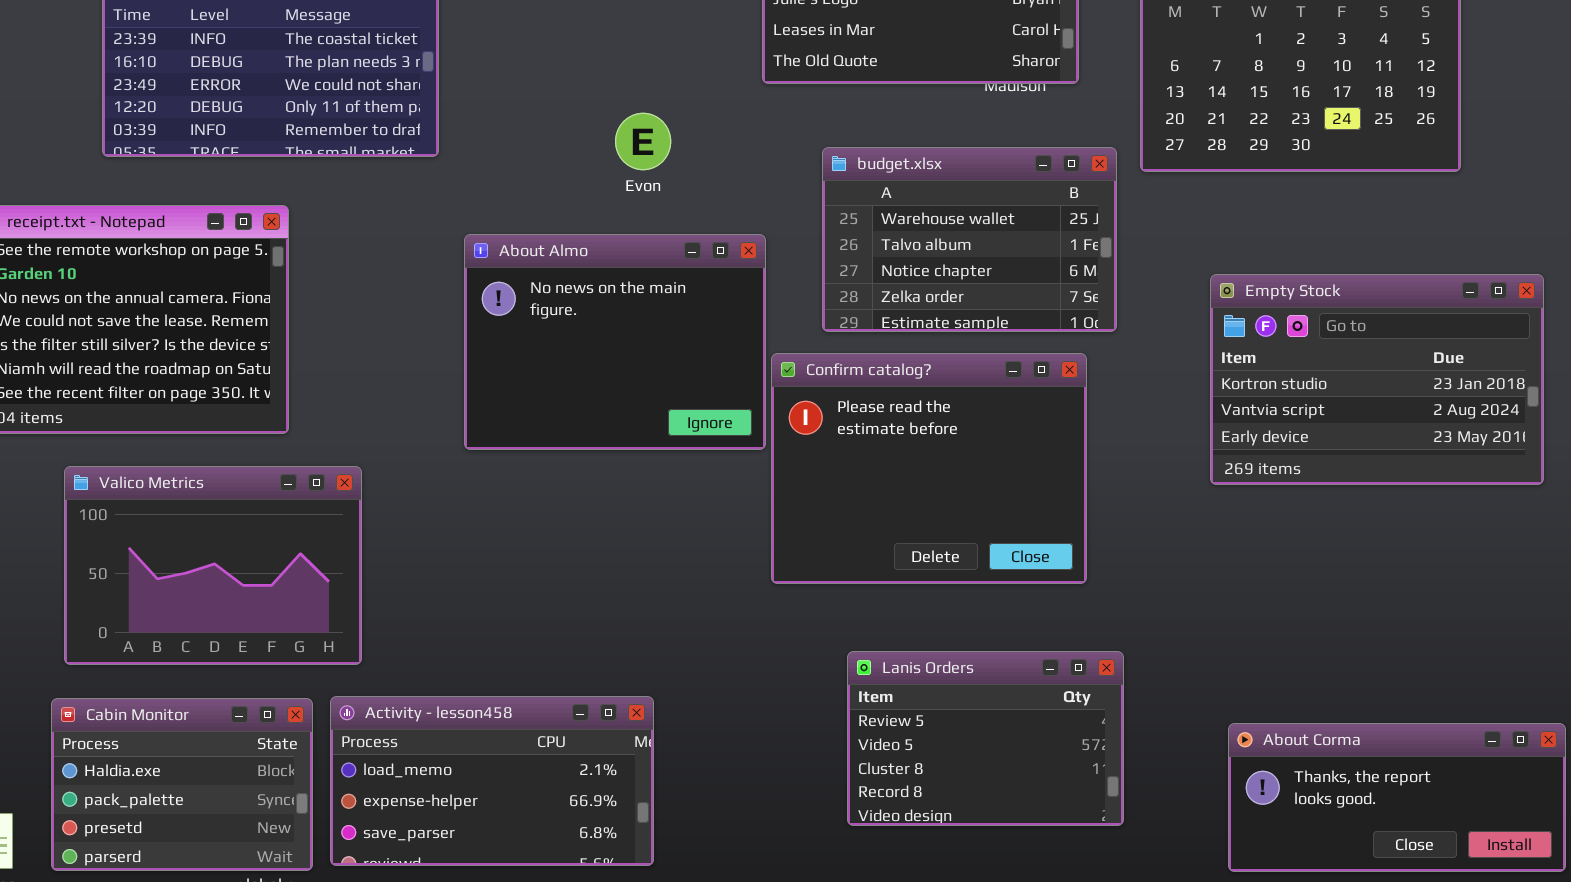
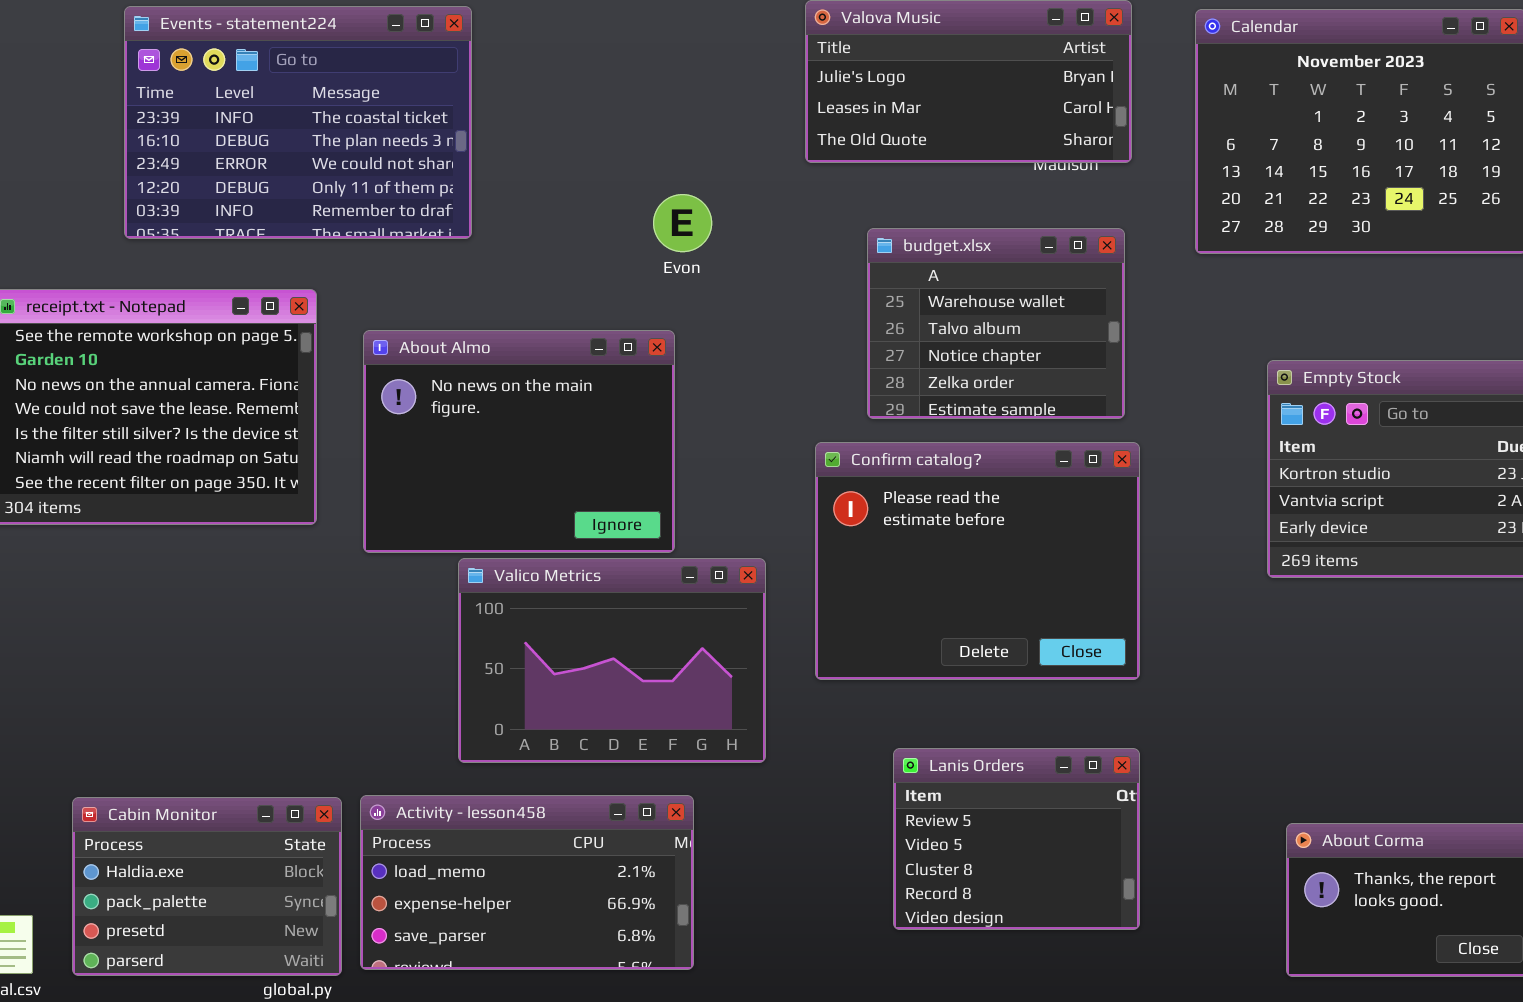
budget.xlsx: [822,147,1117,332] -> [867,228,1125,419], resized
About Almo: [464,234,766,450] -> [363,330,675,553], moved
Valico Metrics: [64,466,362,665] -> [458,558,766,763], moved
Lanis Orders: [847,651,1124,826] -> [893,748,1140,930], resized

